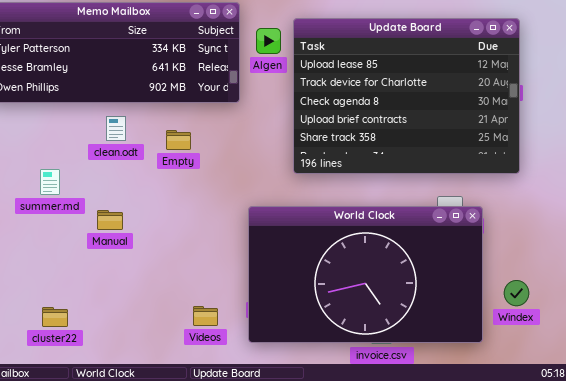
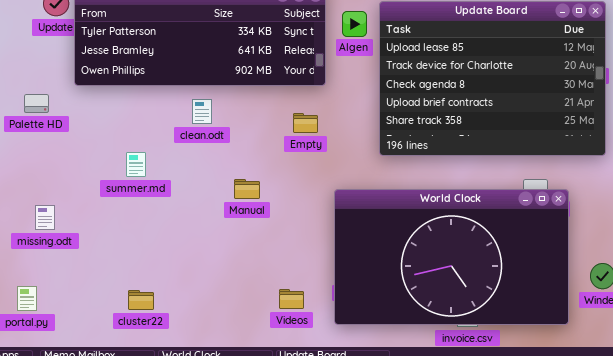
Empty: [166,130,191,150] -> [293,113,318,133], moved
Manual: [97,210,123,230] -> [234,179,260,199], moved

